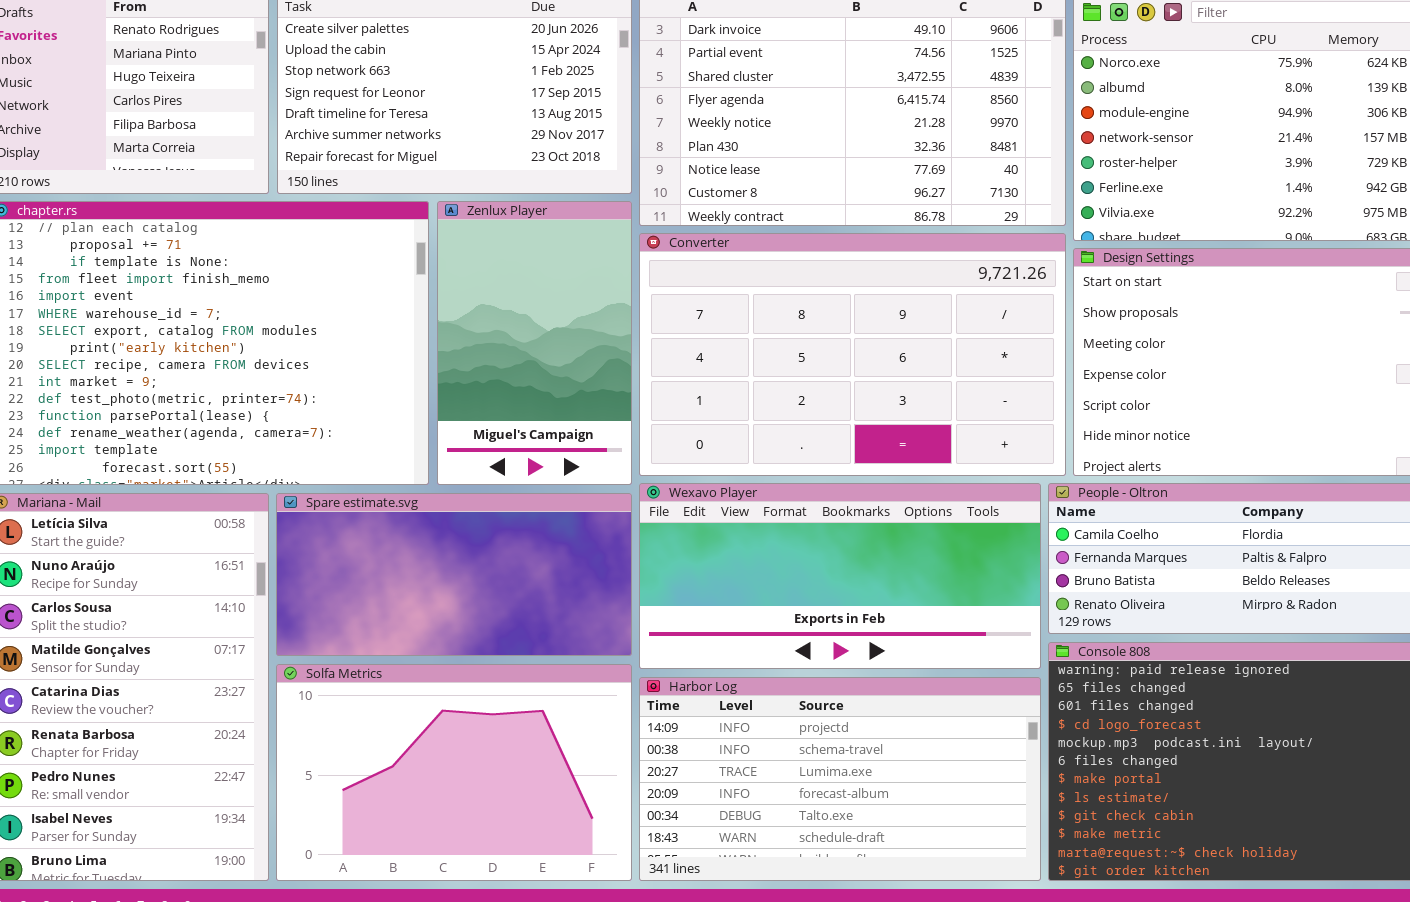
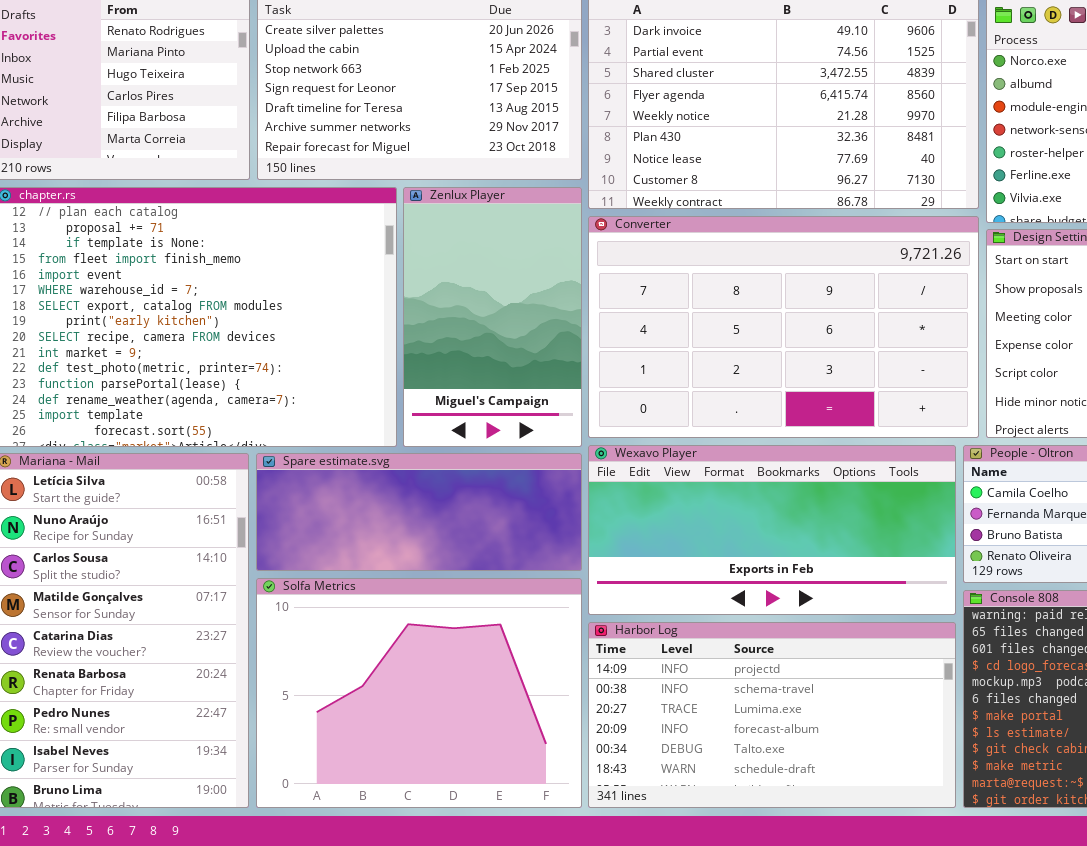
Spare estimate.svg: [276,493,632,656] -> [256,453,582,571], resized
Solfa Metrics: [276,664,632,881] -> [256,578,582,808], resized

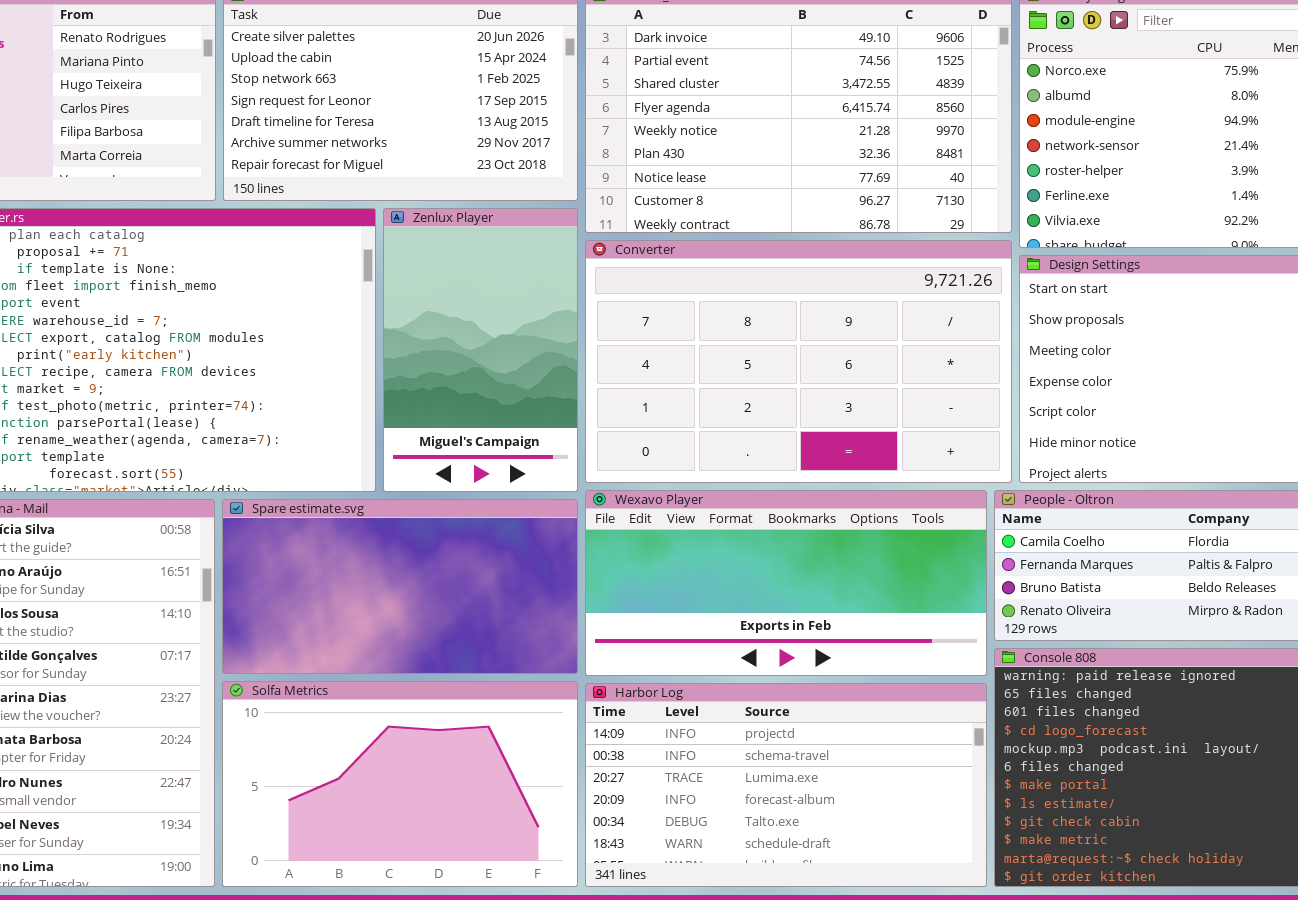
Spare estimate.svg: [256,453,582,571] -> [222,499,578,674], resized
Solfa Metrics: [256,578,582,808] -> [222,681,578,887], resized

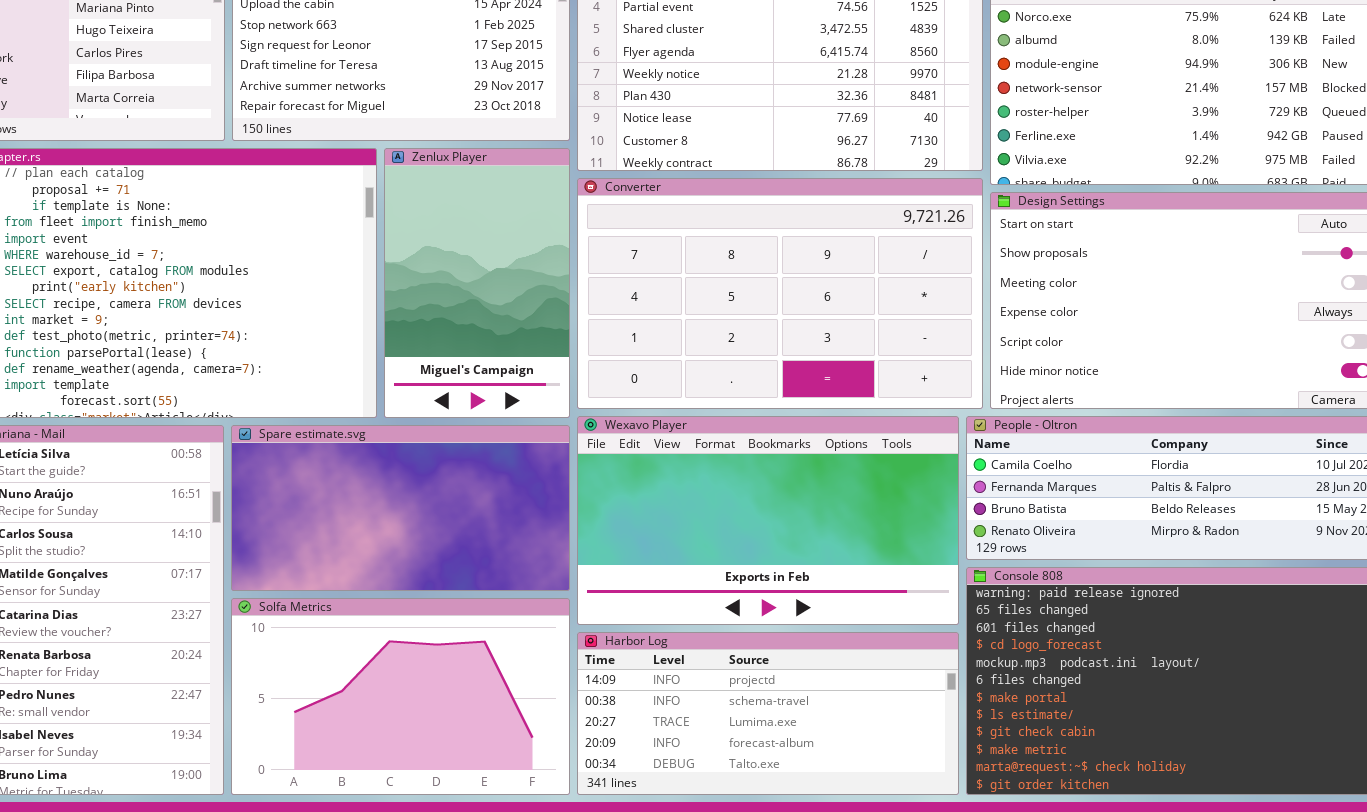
Wexavo Player: [585,490,987,676] -> [577,416,959,625], resized
Harbor Log: [585,683,987,887] -> [577,632,959,795], resized

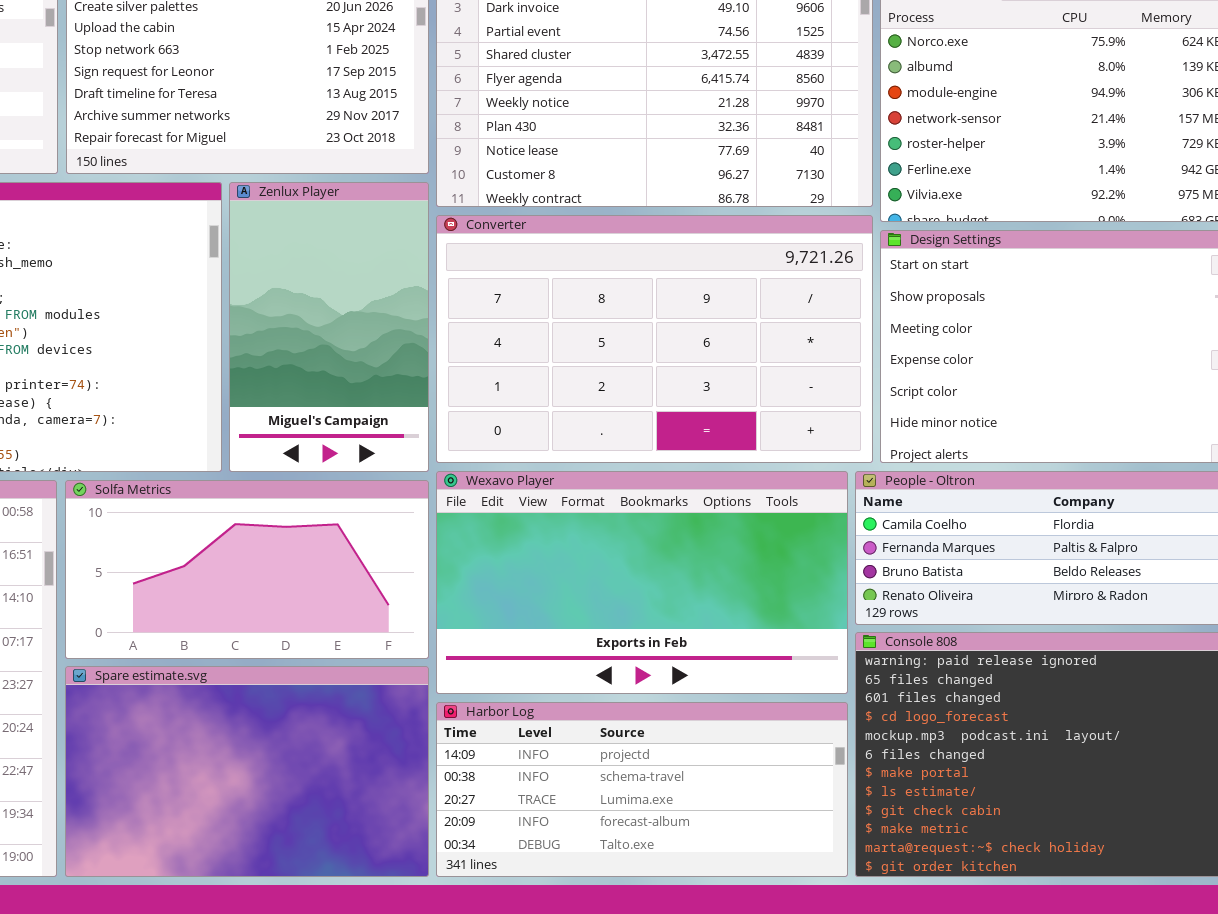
Spare estimate.svg: [231,425,570,591] -> [65,666,429,877], moved, resized
Solfa Metrics: [231,598,570,795] -> [65,480,429,659], moved, resized

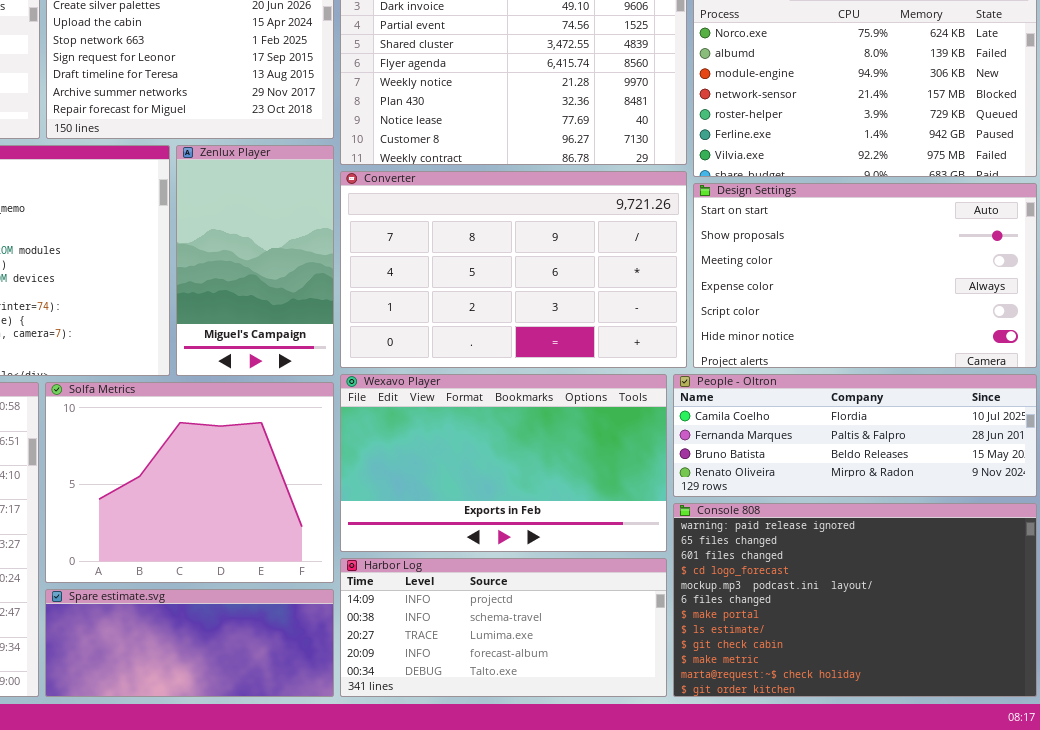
Solfa Metrics: [65,480,429,659] -> [45,382,334,583], resized
Spare estimate.svg: [65,666,429,877] -> [45,589,334,697], resized

